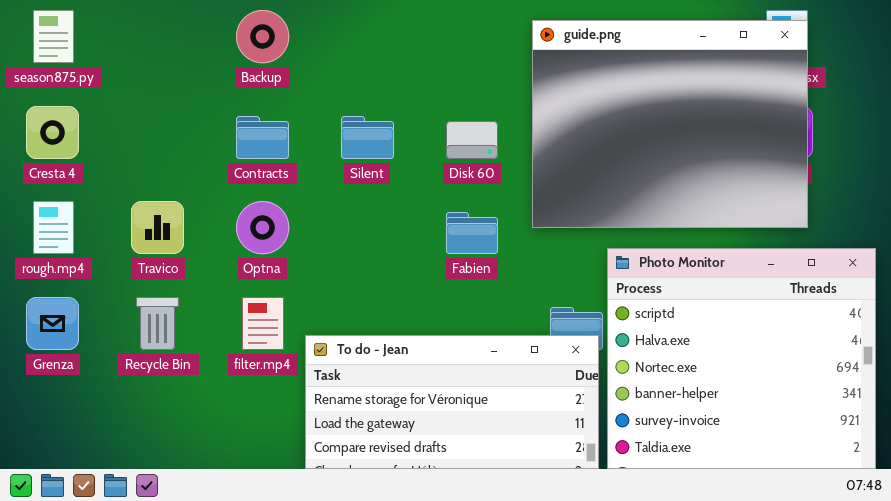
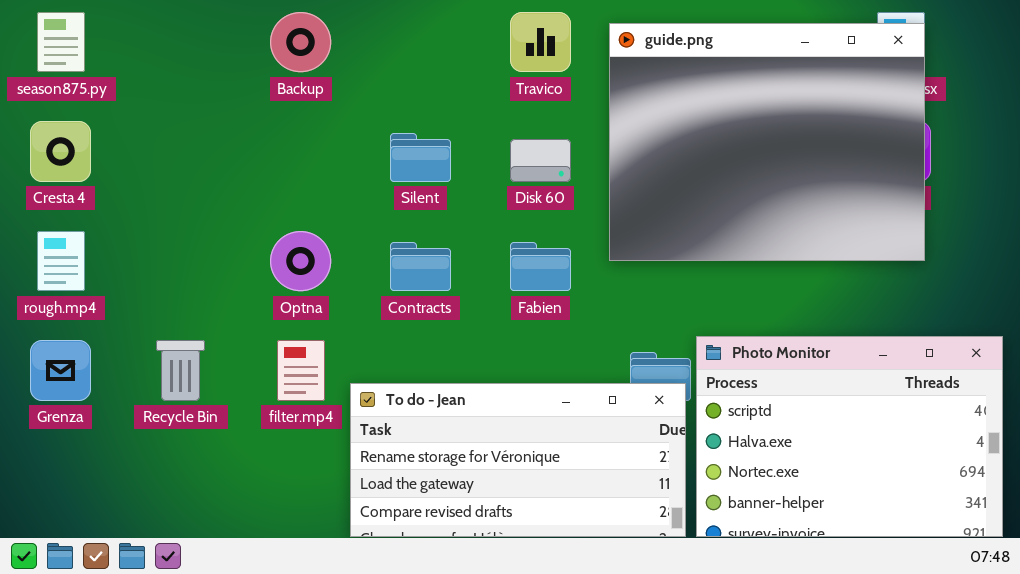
Contracts: [236,116,289,159] -> [390,242,451,291], moved
Travico: [131,201,184,254] -> [510,12,571,72], moved
Photo Monitor: [607,248,876,469] -> [696,336,1003,537], resized

